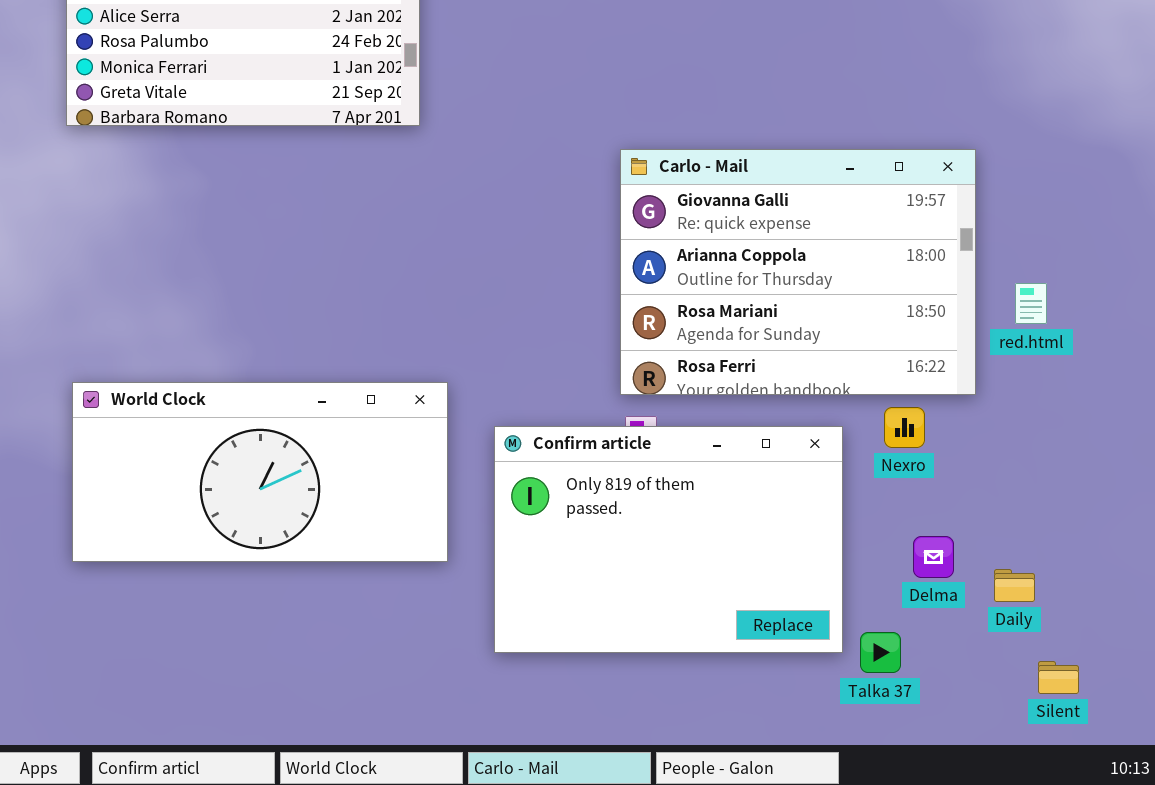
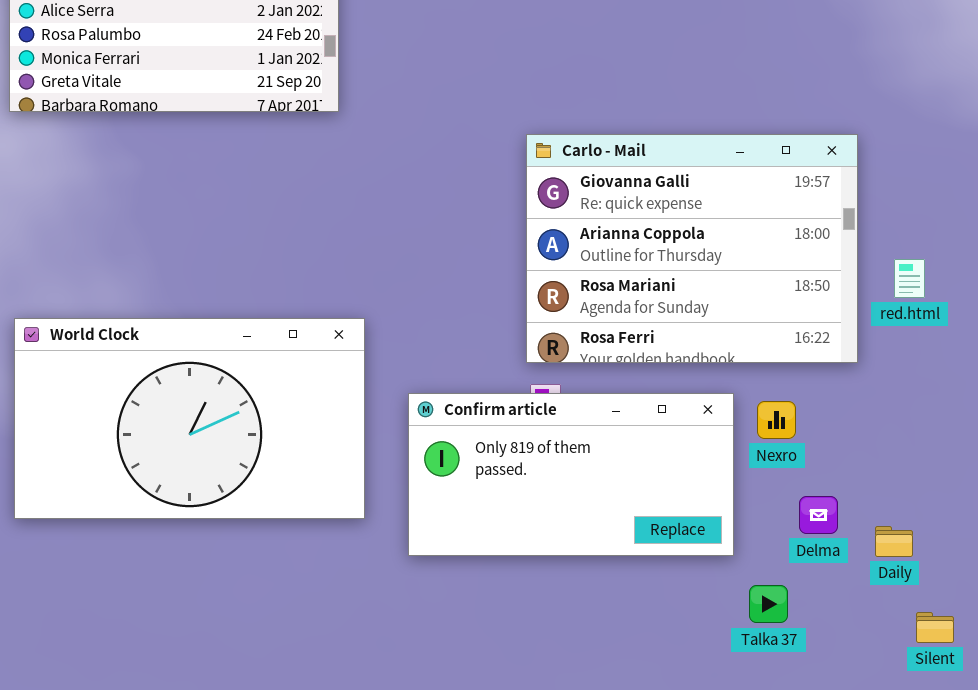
World Clock: [72,382,448,562] -> [14,318,365,519], resized
Nexro: [884,407,925,448] -> [757,401,796,439], moved
Confirm article: [494,426,843,653] -> [408,393,734,556], resized

